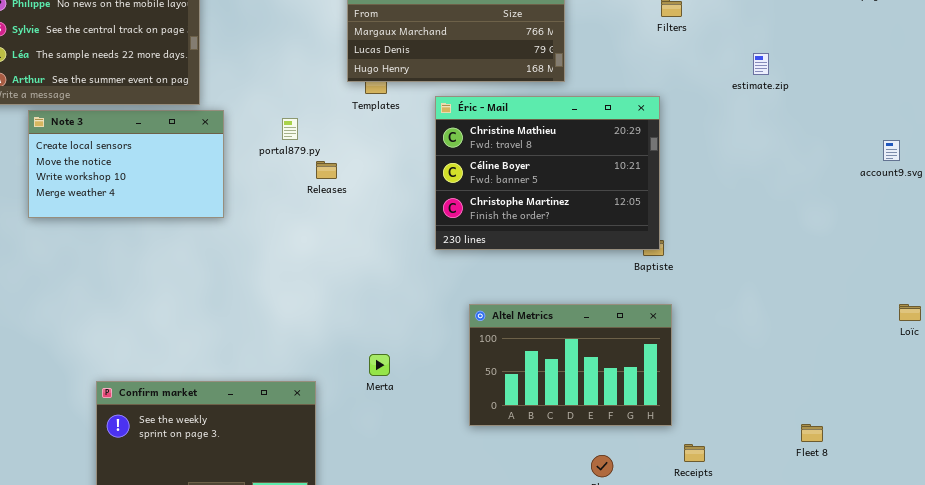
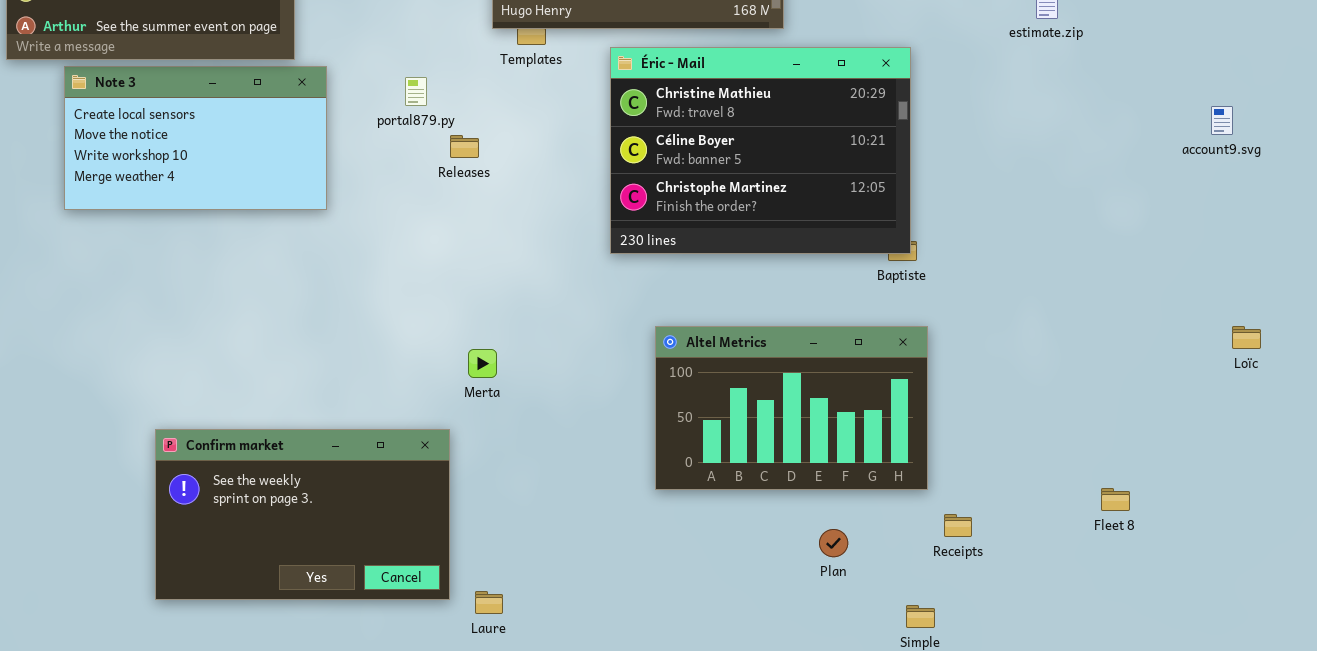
Merta: [369,354,390,376] -> [468,349,497,378], moved

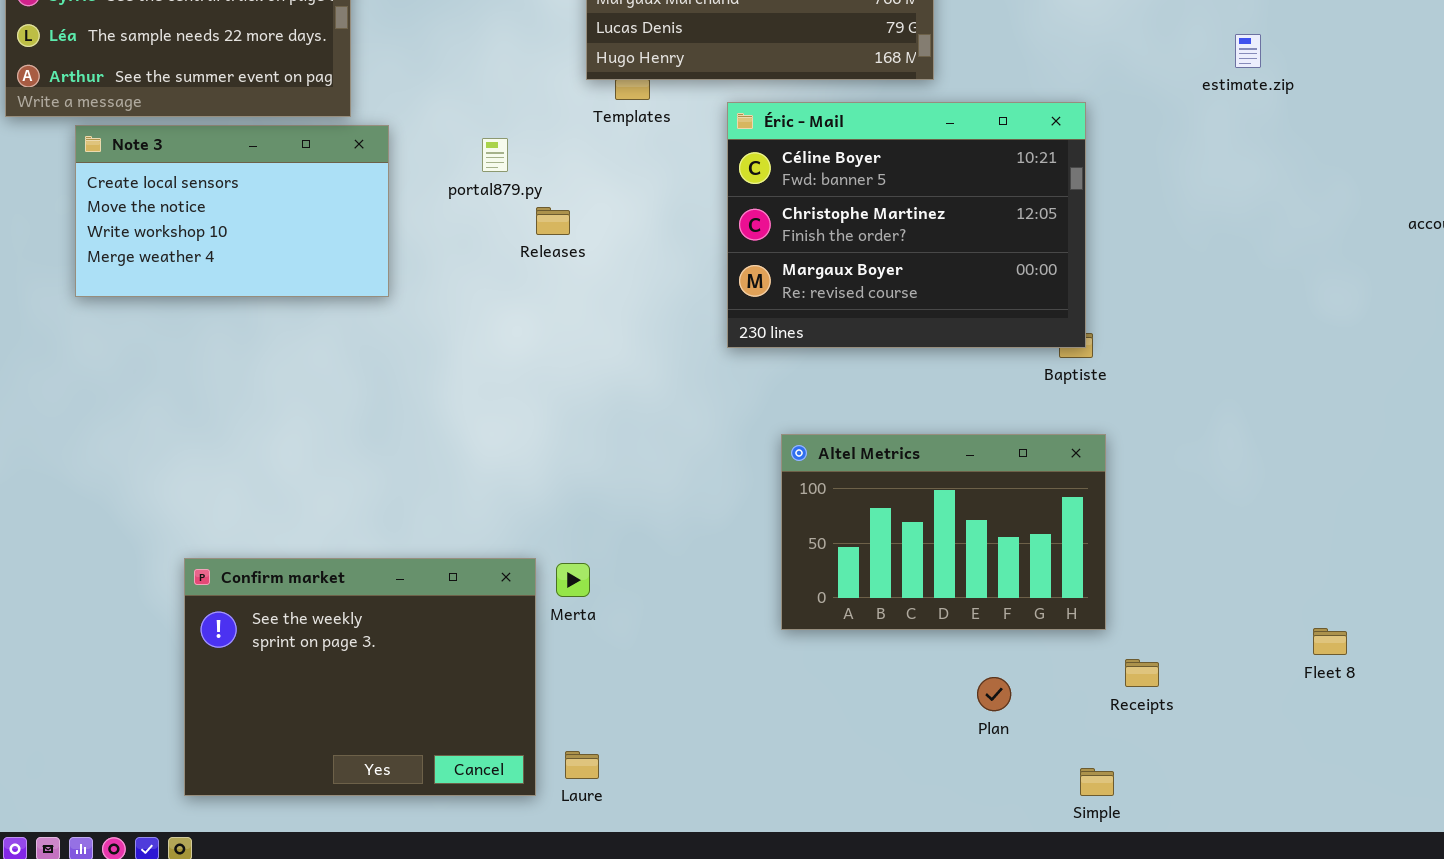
Éric - Mail: [610,47,911,254] -> [727,102,1086,348], scrolled down 1 row
Merta: [468,349,497,378] -> [556,563,590,597], moved
Confirm market: [155,429,450,600] -> [184,558,536,796], resized

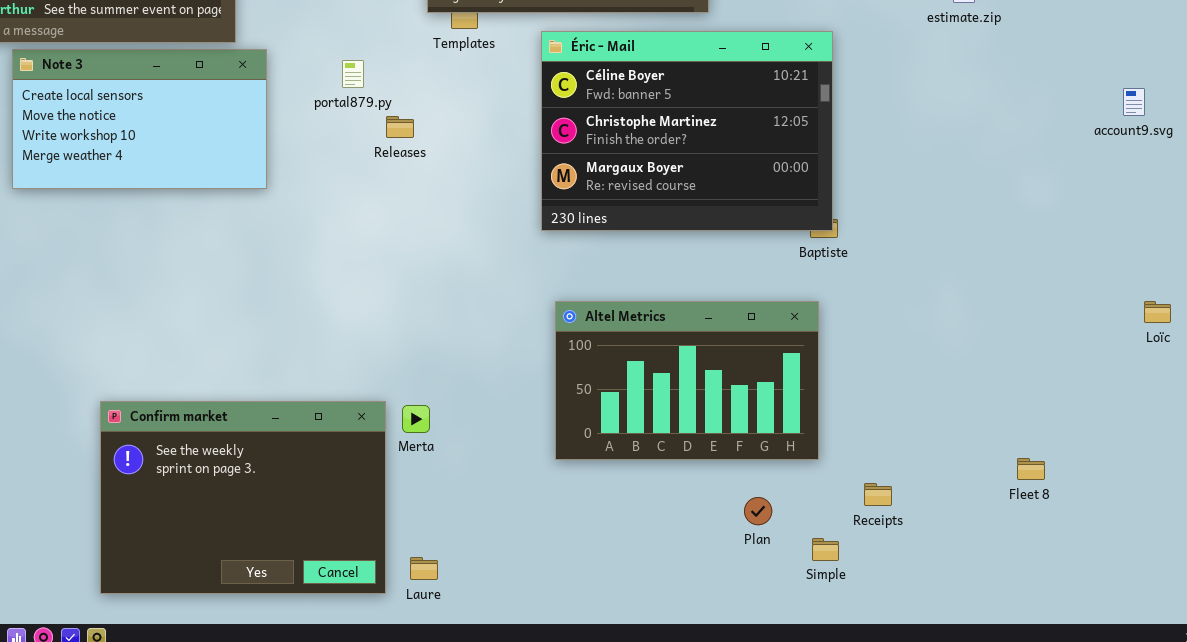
Altel Metrics: [781,434,1106,630] -> [555,301,819,460], moved
Simple: [1080,768,1114,796] -> [812,538,839,561], moved

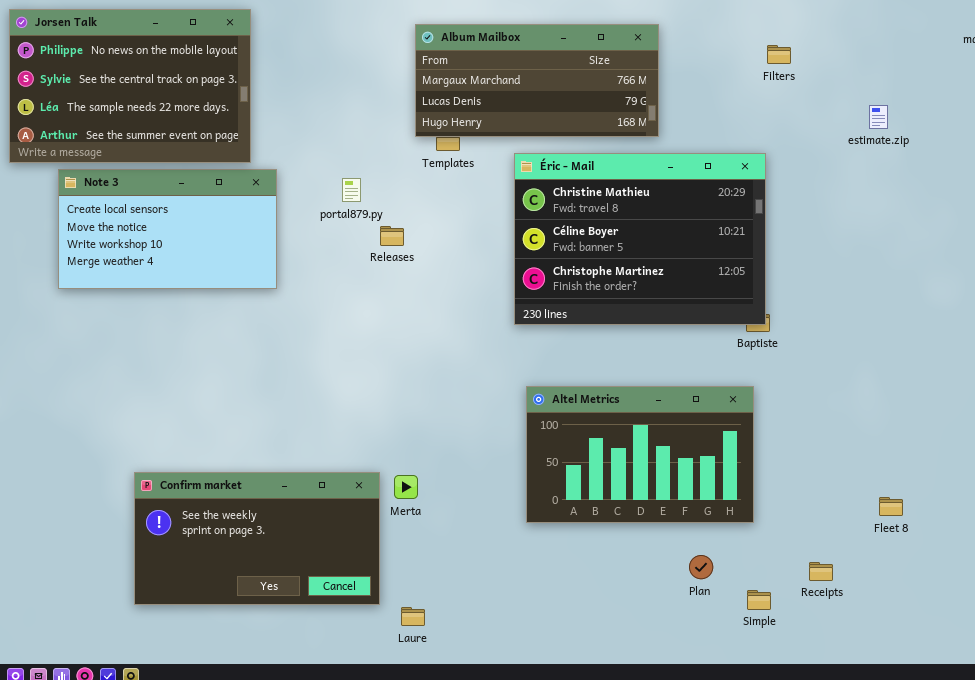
Éric - Mail: [541,31,833,231] -> [514,153,766,325], scrolled up 1 row
Confirm market: [100,401,386,594] -> [134,472,380,605], resized
Fleet 8: [1017,458,1045,480] -> [879,497,903,516], moved
Receipts: [864,483,892,506] -> [809,562,833,581], moved

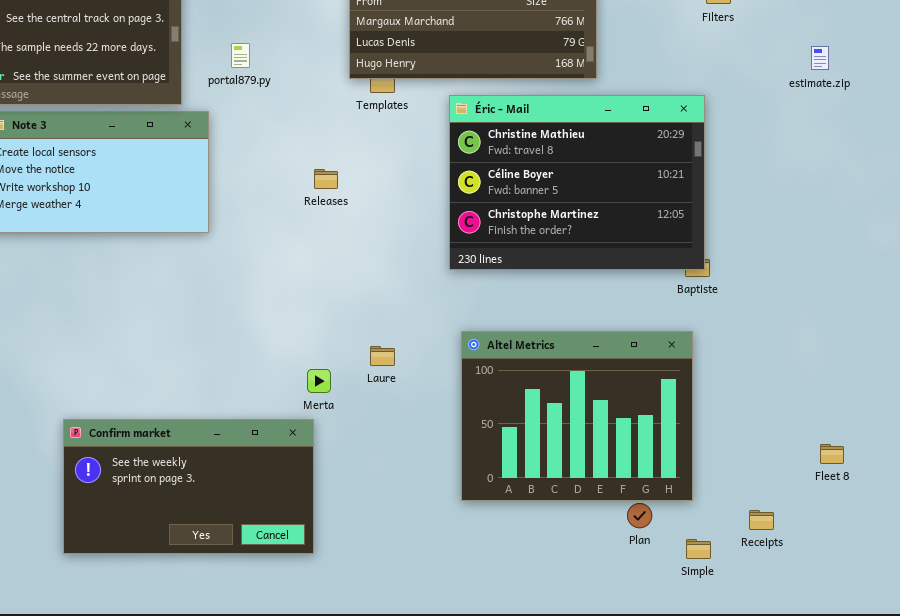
portal879.py: [342,178,361,202] -> [231,43,250,68], moved
Altel Metrics: [526,386,754,523] -> [461,331,693,501], resized
Merta: [394,475,418,499] -> [307,369,331,393], moved
Laure: [401,607,425,626] -> [370,346,395,366], moved

